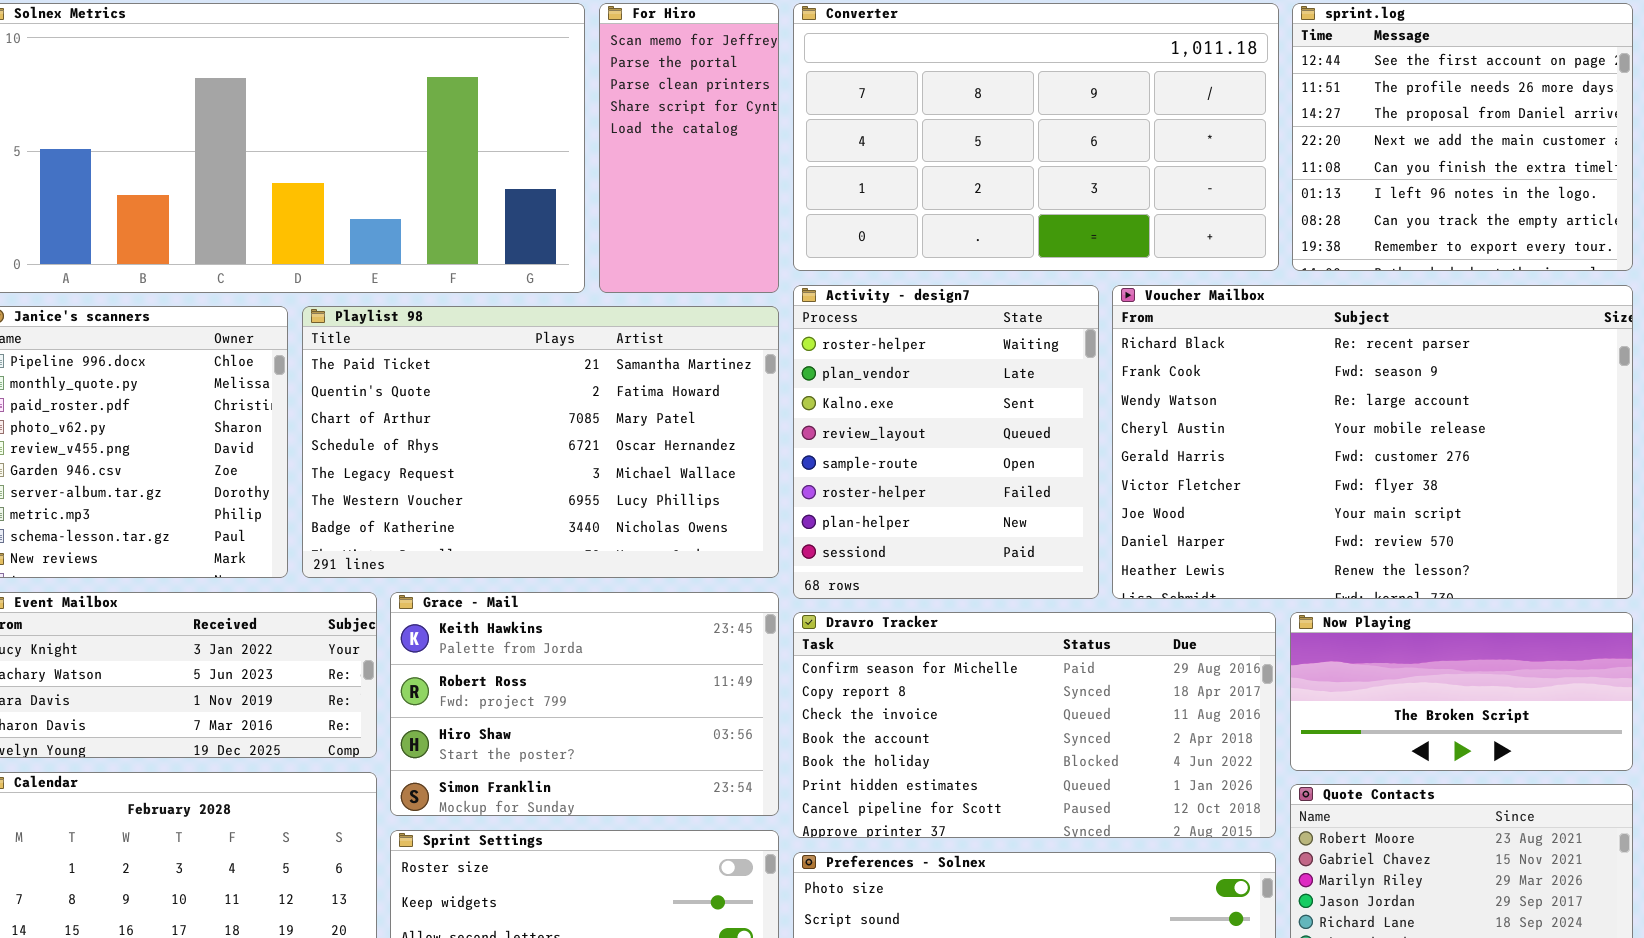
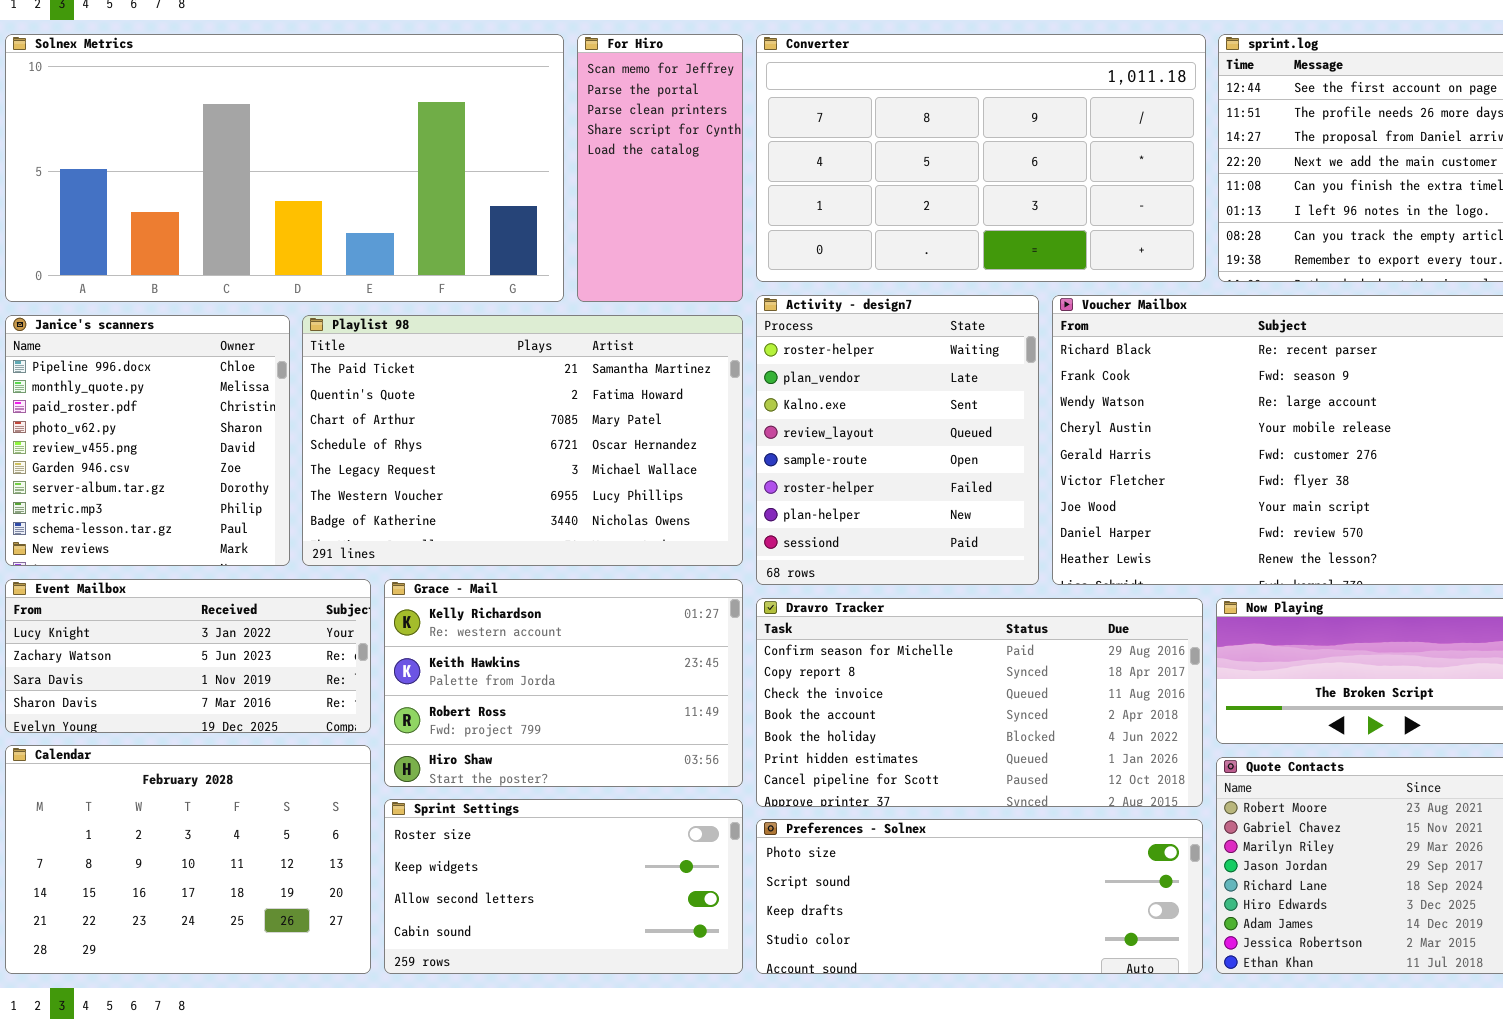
Grace - Mail: [390,592,779,816] -> [384,579,743,787], scrolled up 1 row

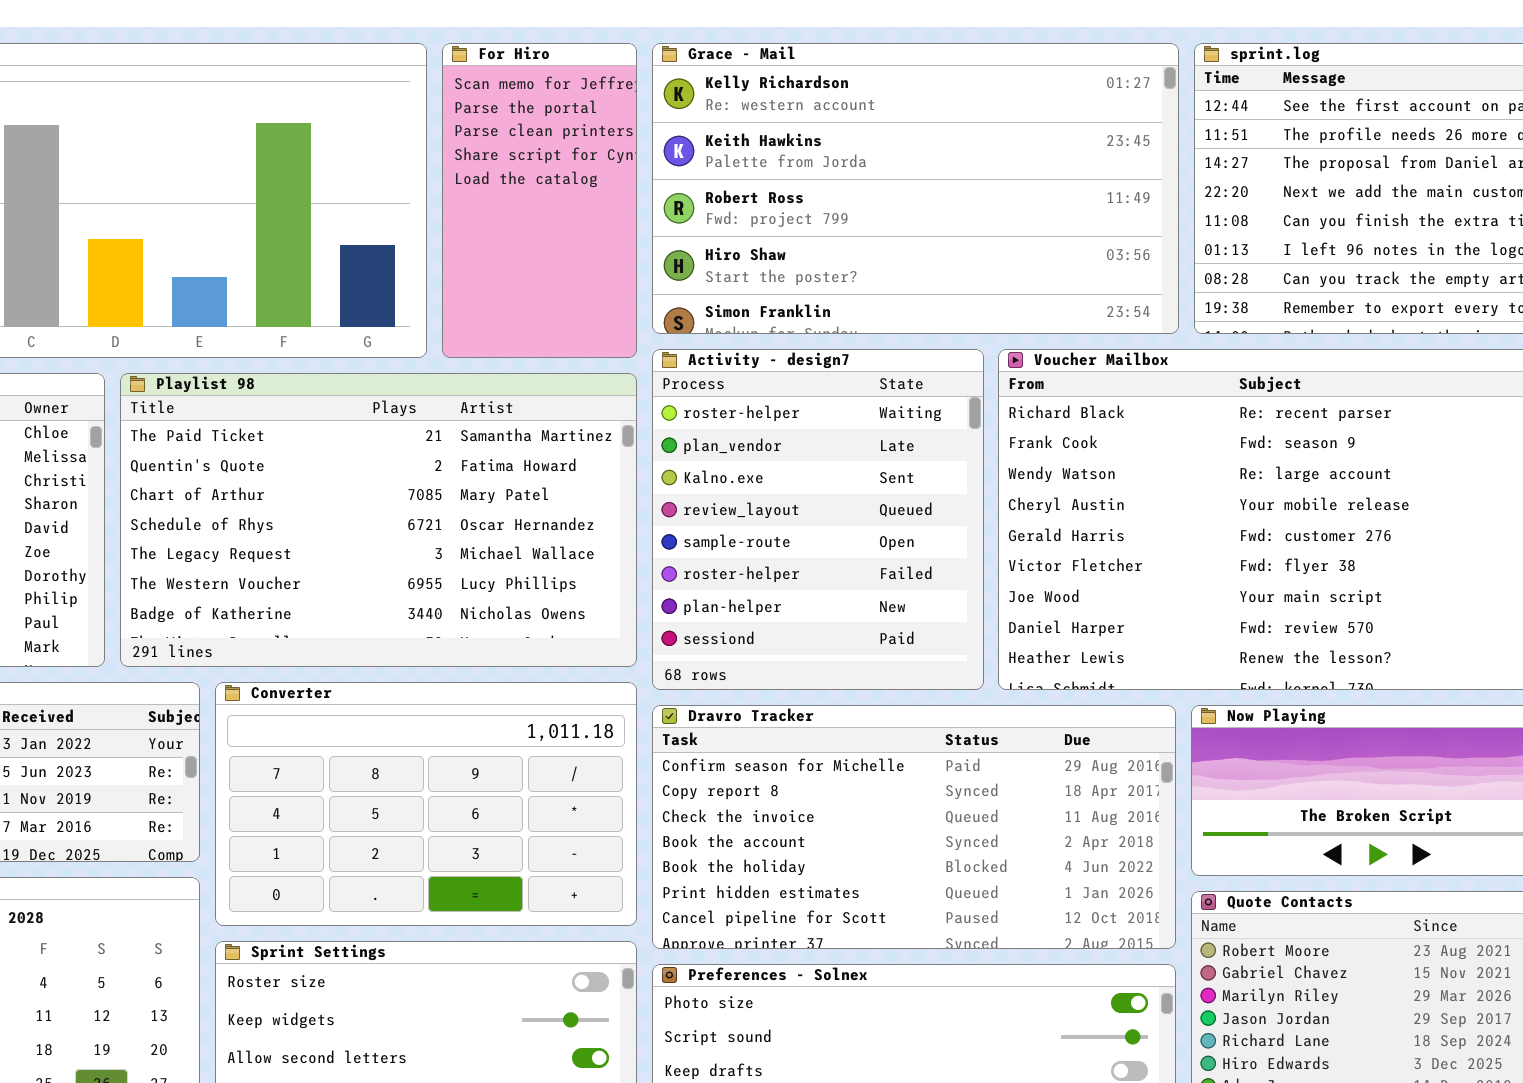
Converter: [756,34,1206,282] -> [215,682,637,926], moved, resized
Grace - Mail: [384,579,743,787] -> [652,43,1179,334], moved, resized

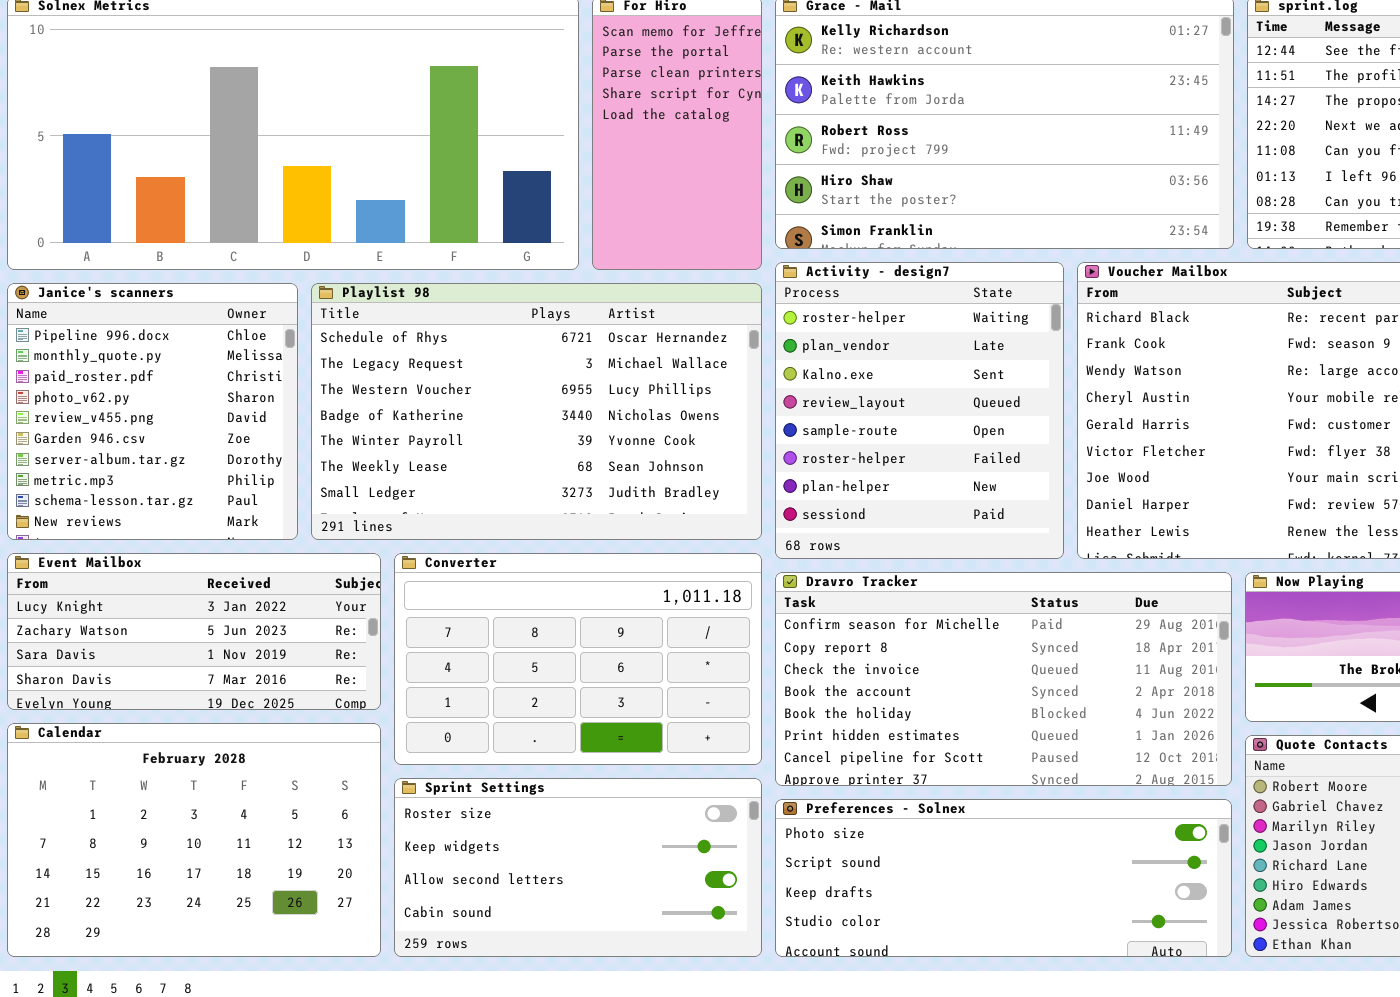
Playlist 98: [120,373,637,667] -> [311,283,762,540], scrolled down 3 rows

